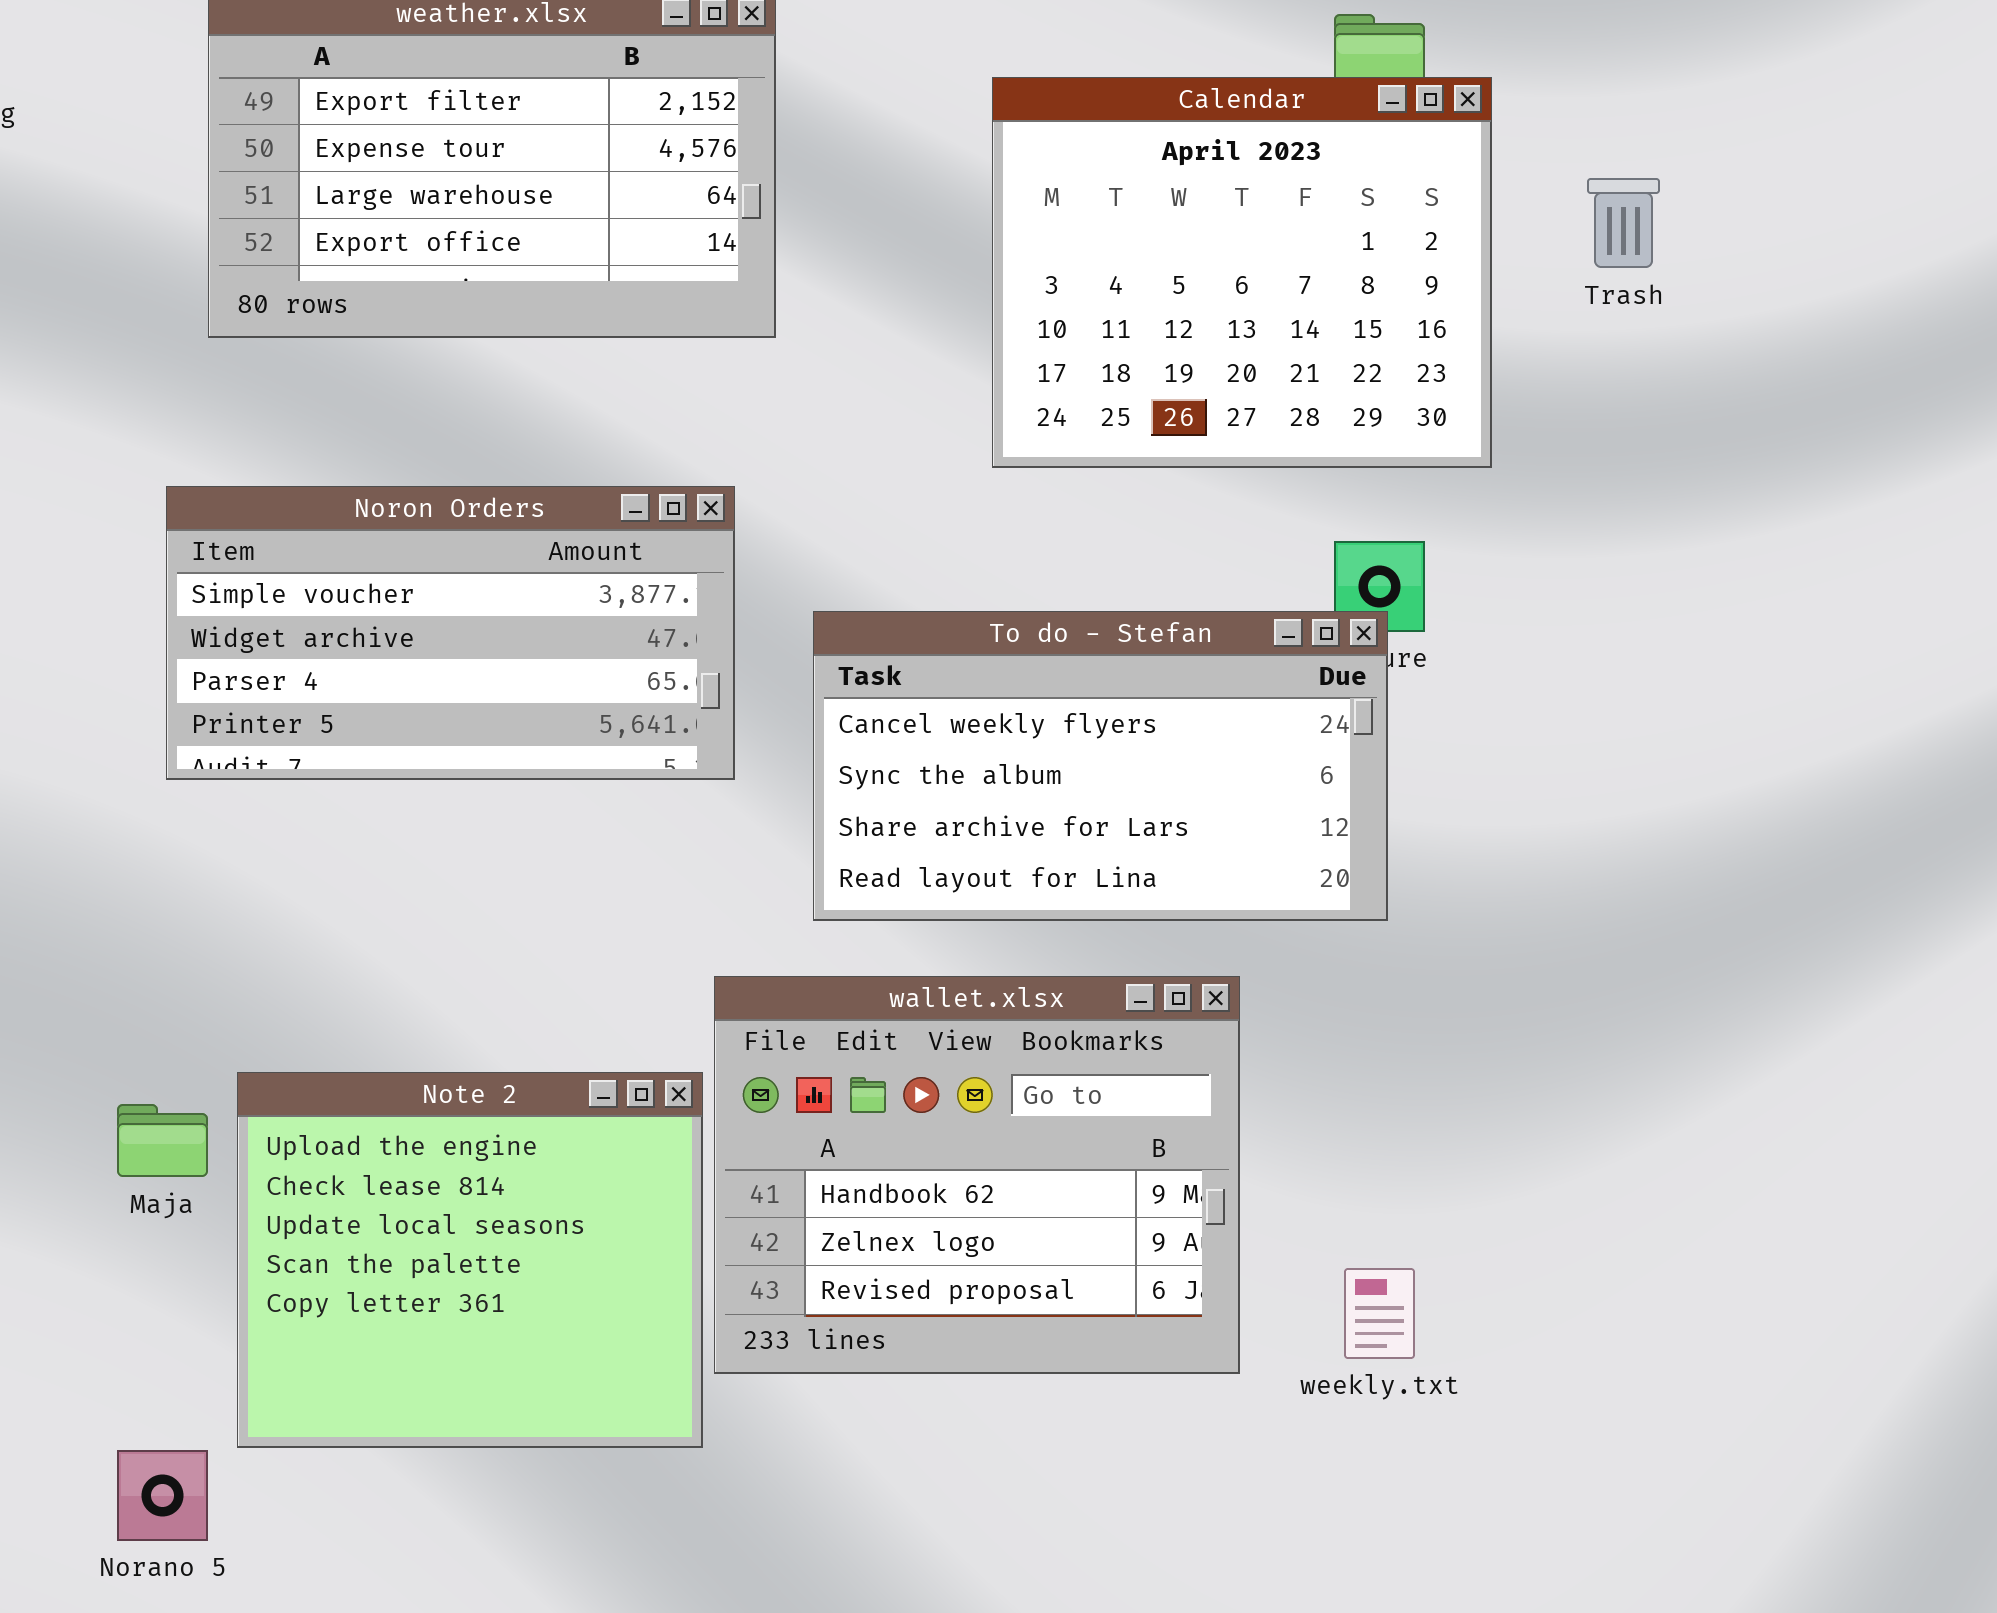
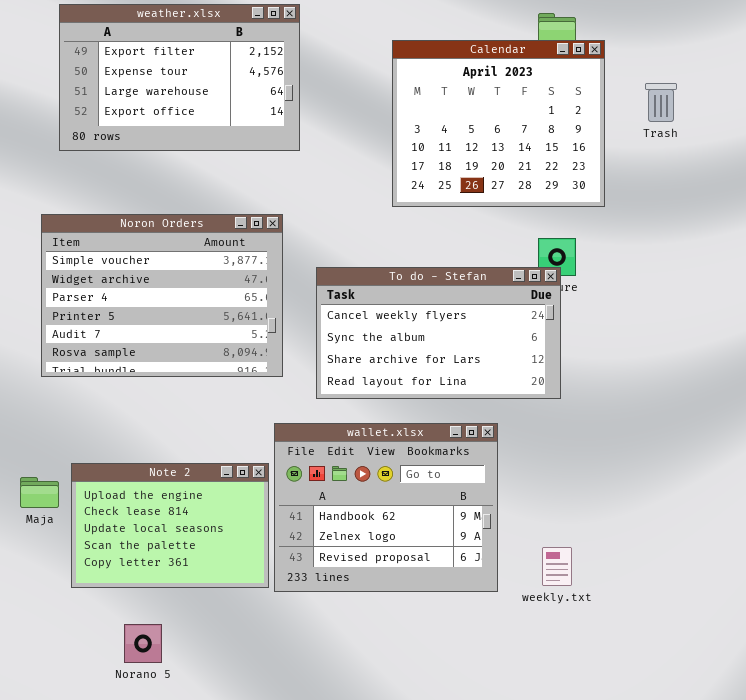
Noron Orders: [166,486,735,780] -> [41,214,283,377], resized
Note 2: [237,1072,703,1448] -> [71,463,269,588], resized
Norano 5: [117,1450,208,1541] -> [124,624,162,663], moved

